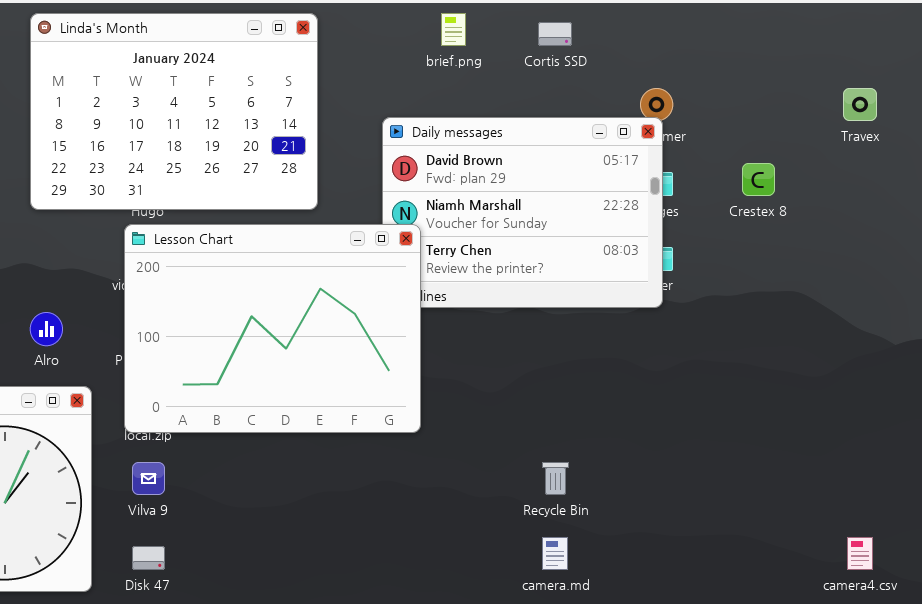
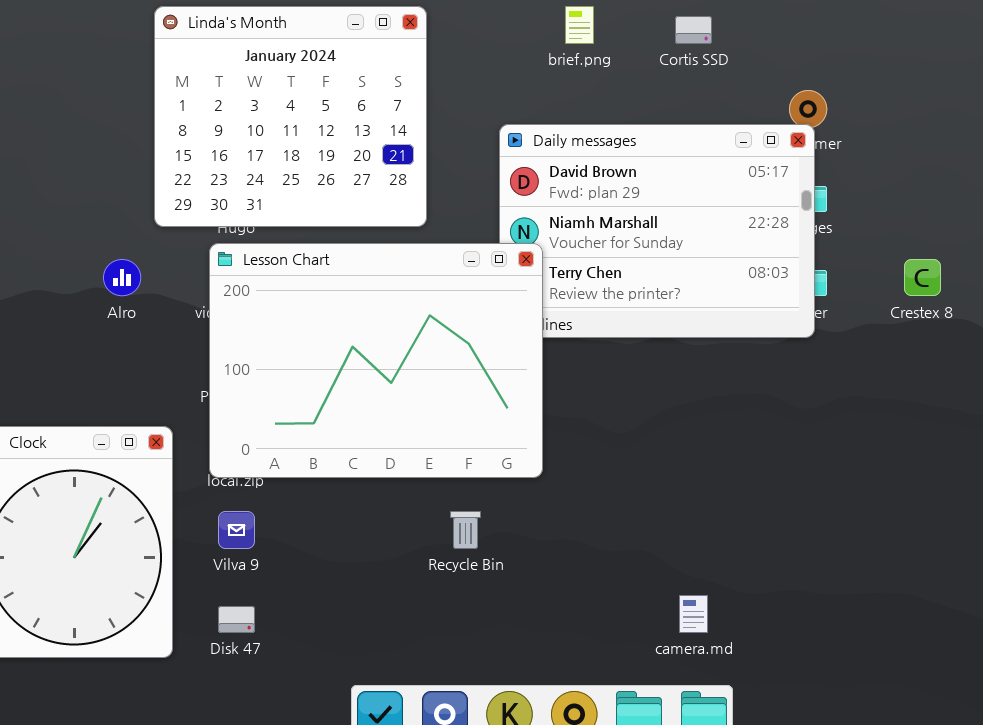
Linda's Month: [30,13,318,210] -> [154,6,427,227], resized
Crestex 8: [742,163,775,196] -> [904,259,941,296], moved
Alro: [30,312,63,346] -> [103,259,141,296], moved
Recycle Bin: [542,462,569,495] -> [450,511,481,549], moved

